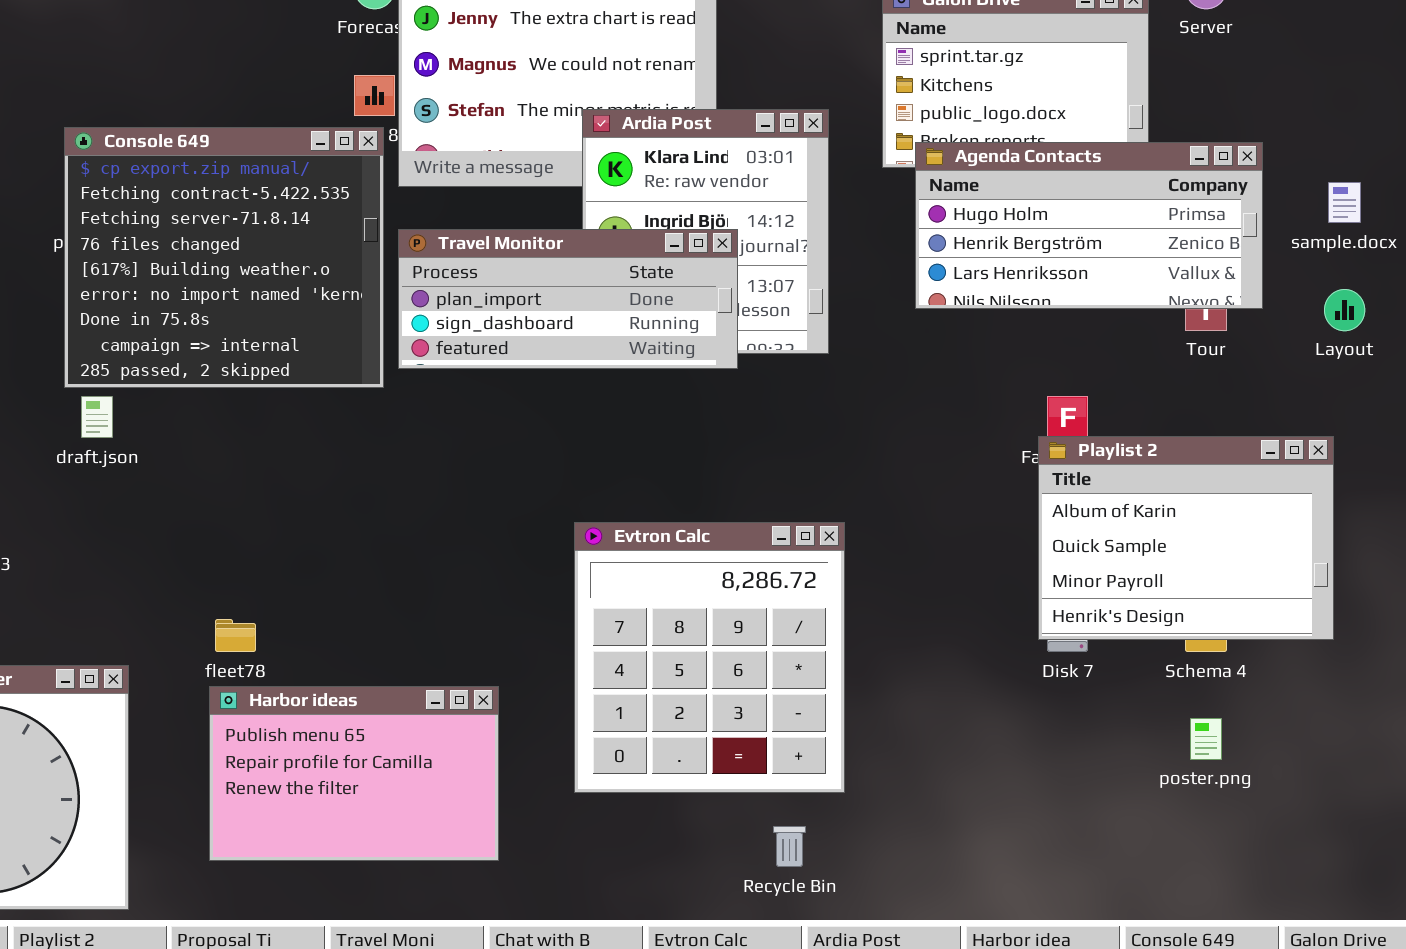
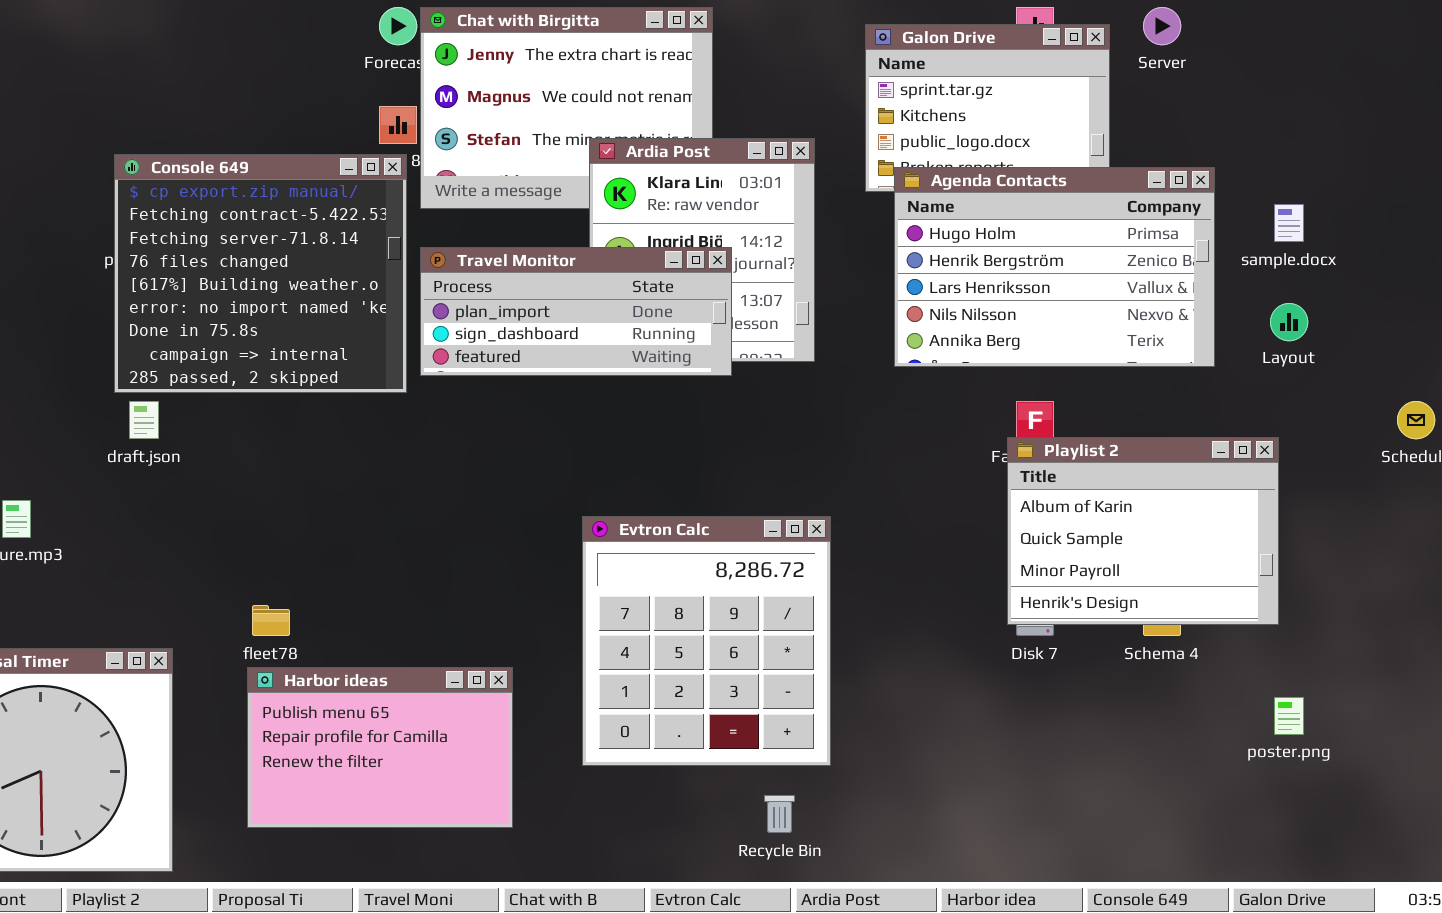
Agenda Contacts: [915,142,1263,309] -> [894,167,1215,367], resized
poster.png: [1190,718,1222,760] -> [1274,697,1304,735], moved

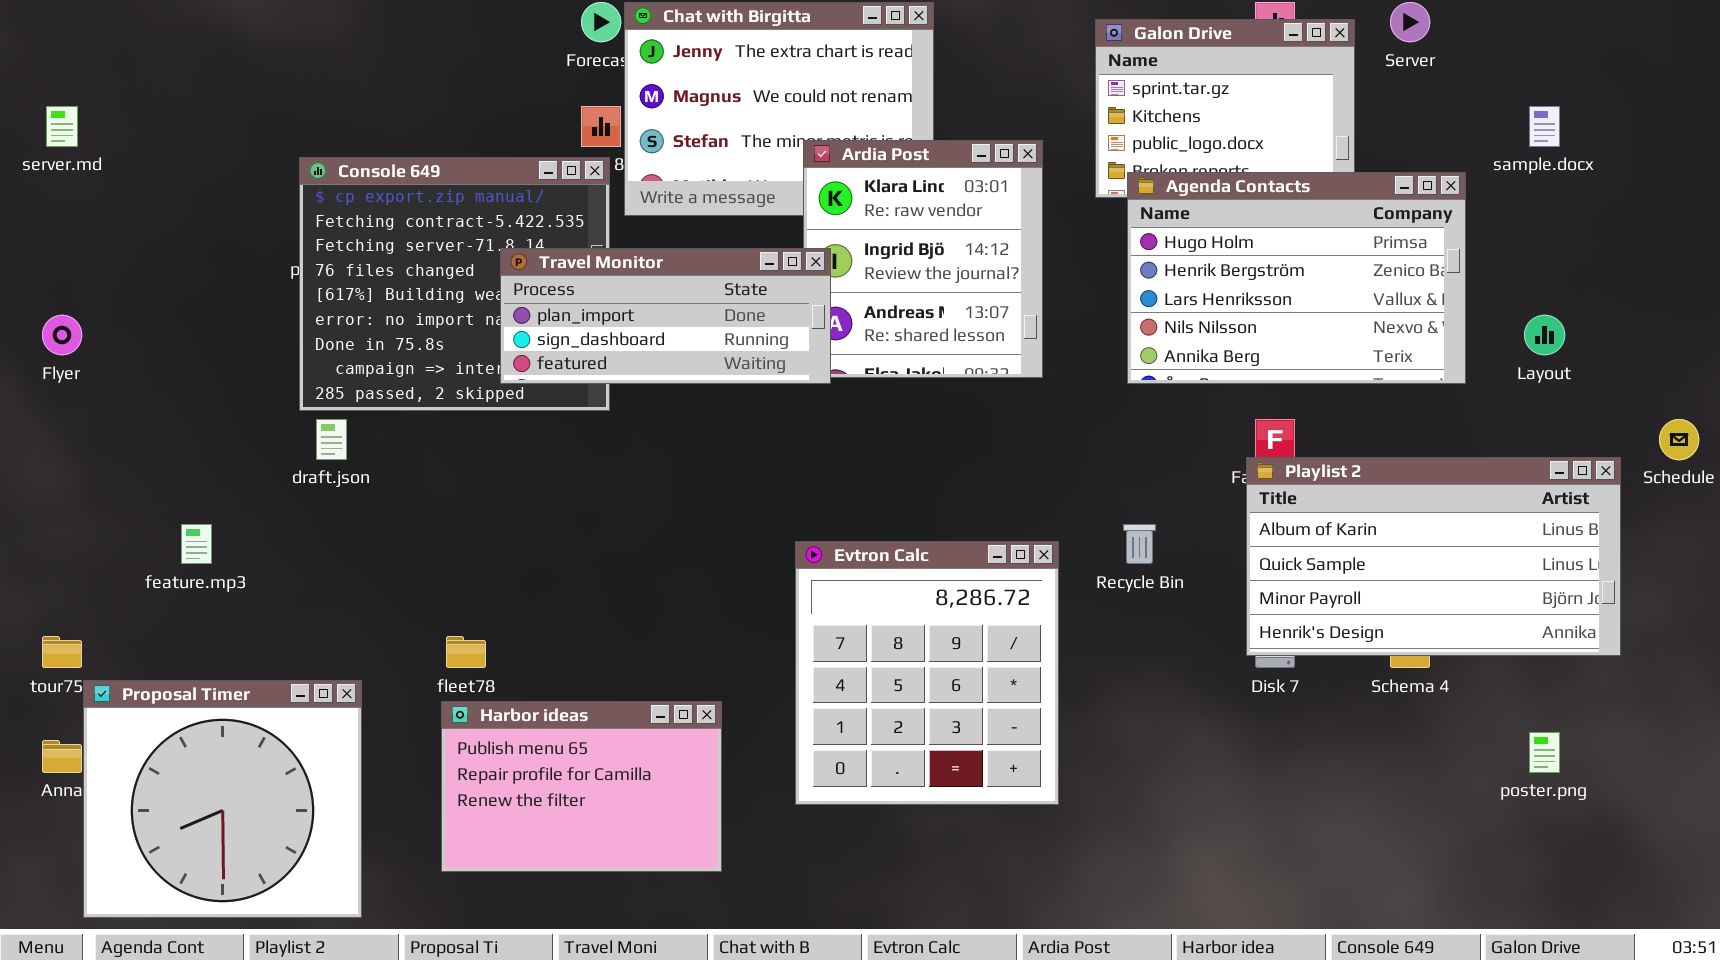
sample.docx: [1274,204,1304,242] -> [1529,106,1560,147], moved
Travel Monitor: [420,247,732,376] -> [500,248,831,384], moved
Playlist 2: [1007,437,1279,625] -> [1246,457,1621,656], resized
Recycle Bin: [764,795,795,833] -> [1123,524,1156,564], moved

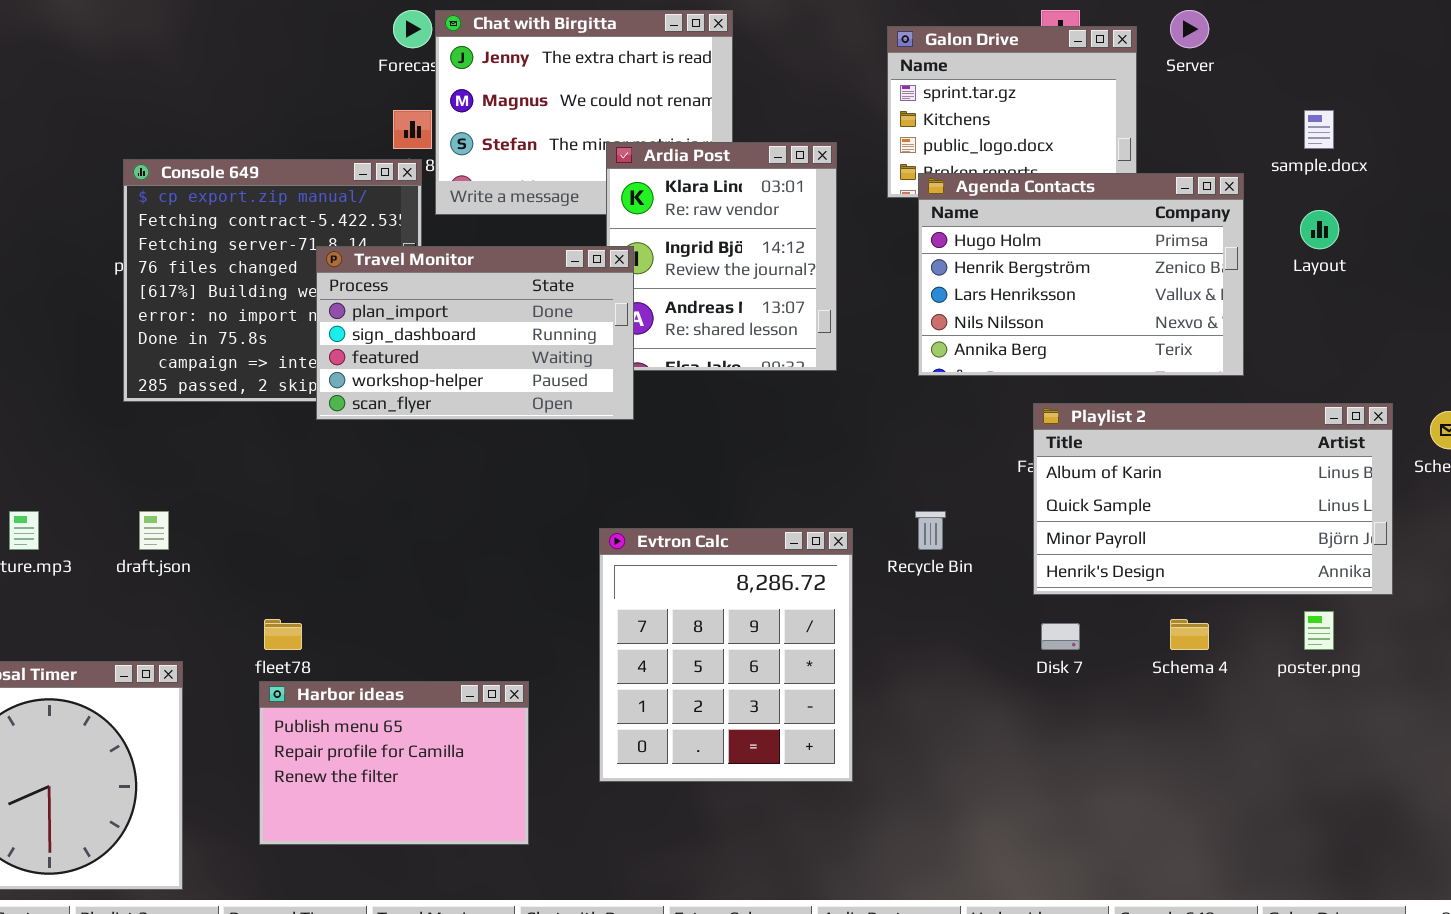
Travel Monitor: [500,248,831,384] -> [316,246,634,420], resized
Layout: [1524,315,1565,355] -> [1300,210,1339,249], moved
draft.json: [316,419,347,460] -> [139,511,169,550], moved
Playlist 2: [1246,457,1621,656] -> [1033,403,1393,595], moved
poster.png: [1529,732,1560,773] -> [1304,611,1334,650], moved

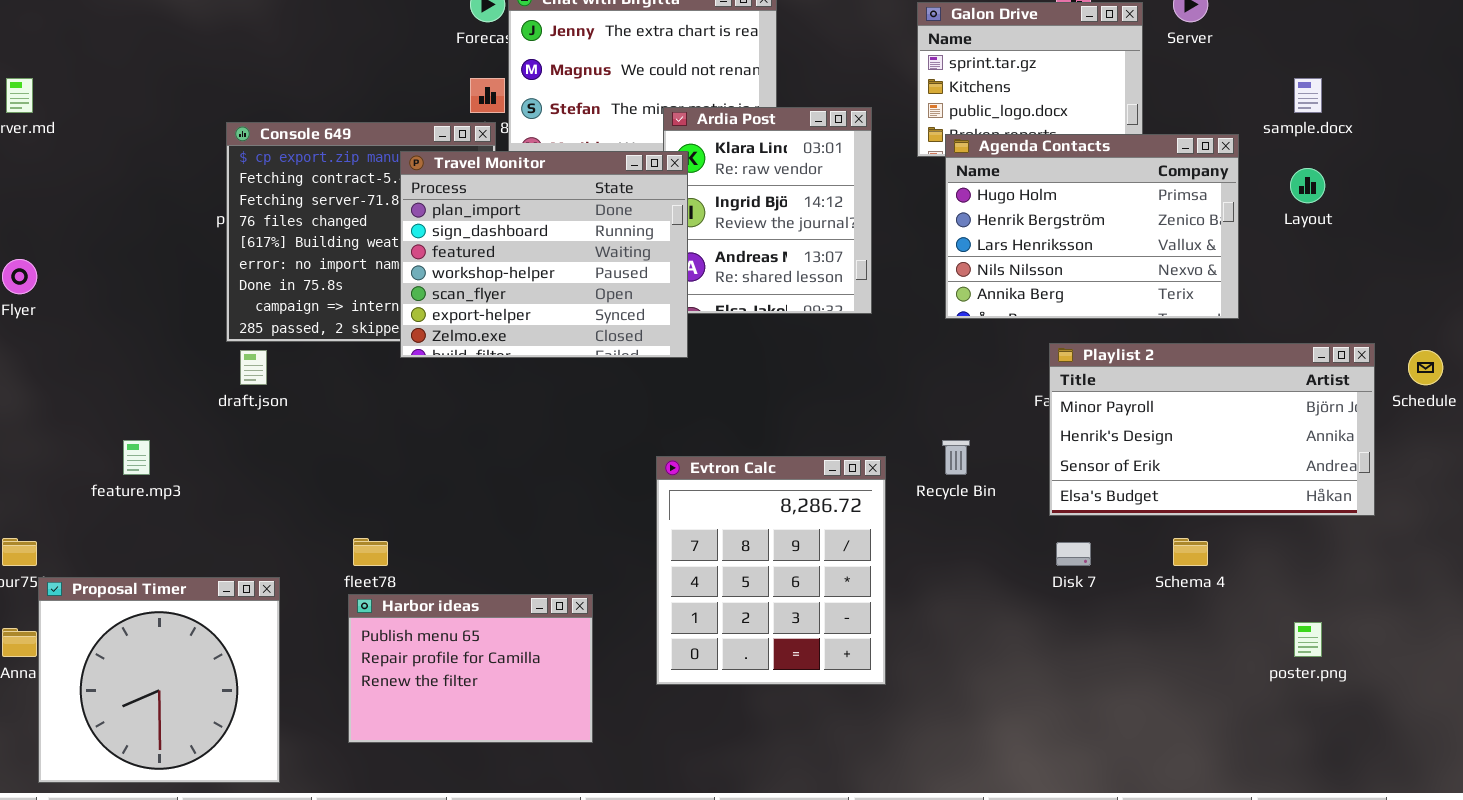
Travel Monitor: [316,246,634,420] -> [400,151,688,358], resized
Playlist 2: [1033,403,1393,595] -> [1049,343,1375,516], scrolled down 2 rows
draft.json: [139,511,169,550] -> [240,350,267,385], moved
poster.png: [1304,611,1334,650] -> [1294,622,1322,657], moved

